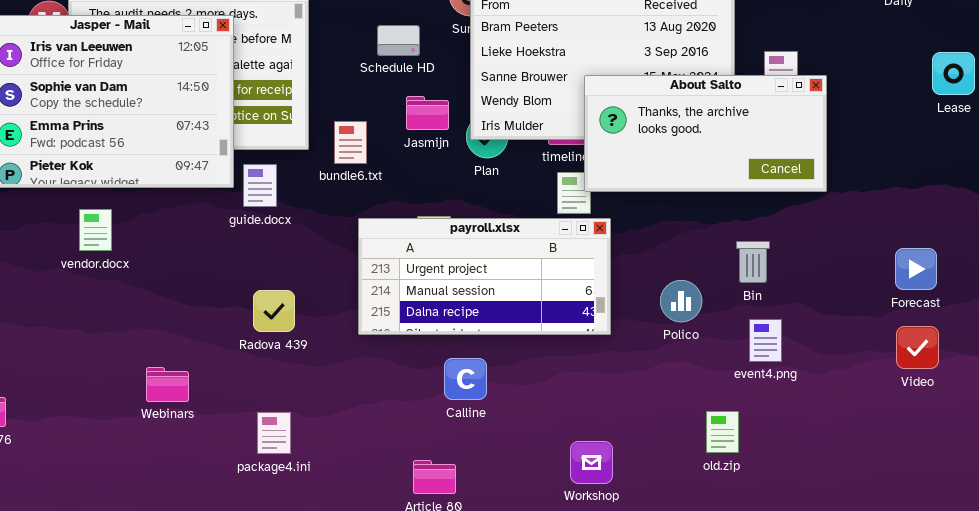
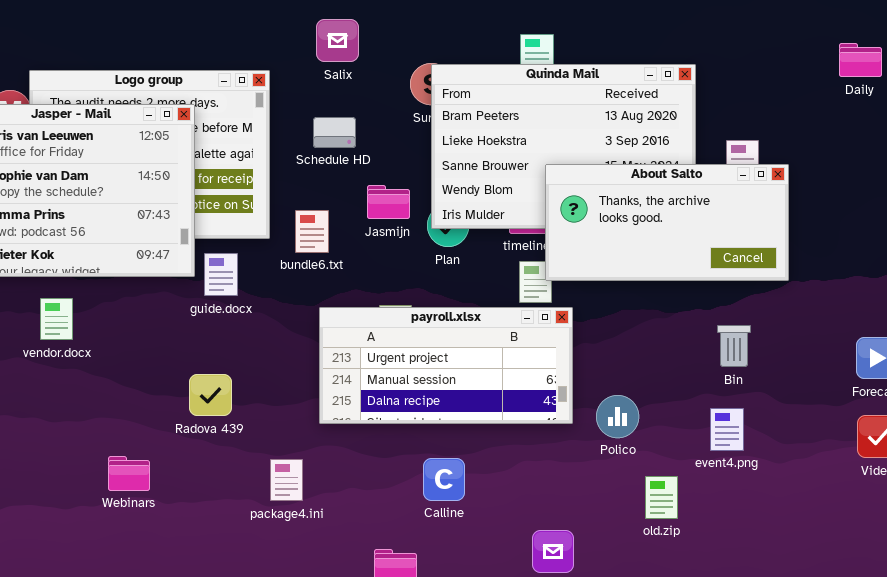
Schedule HD: [377,25,420,56] -> [313,117,356,148], moved
Bin: [736,241,770,283] -> [717,325,751,367], moved
Polico: [660,280,702,322] -> [596,395,639,438], moved
Radova 439: [253,290,295,332] -> [189,374,232,416], moved
Calline: [444,358,487,400] -> [423,458,465,501], moved
old.zip: [706,411,739,453] -> [645,476,678,519], moved
package4.ini: [257,412,291,454] -> [270,459,303,501], moved

